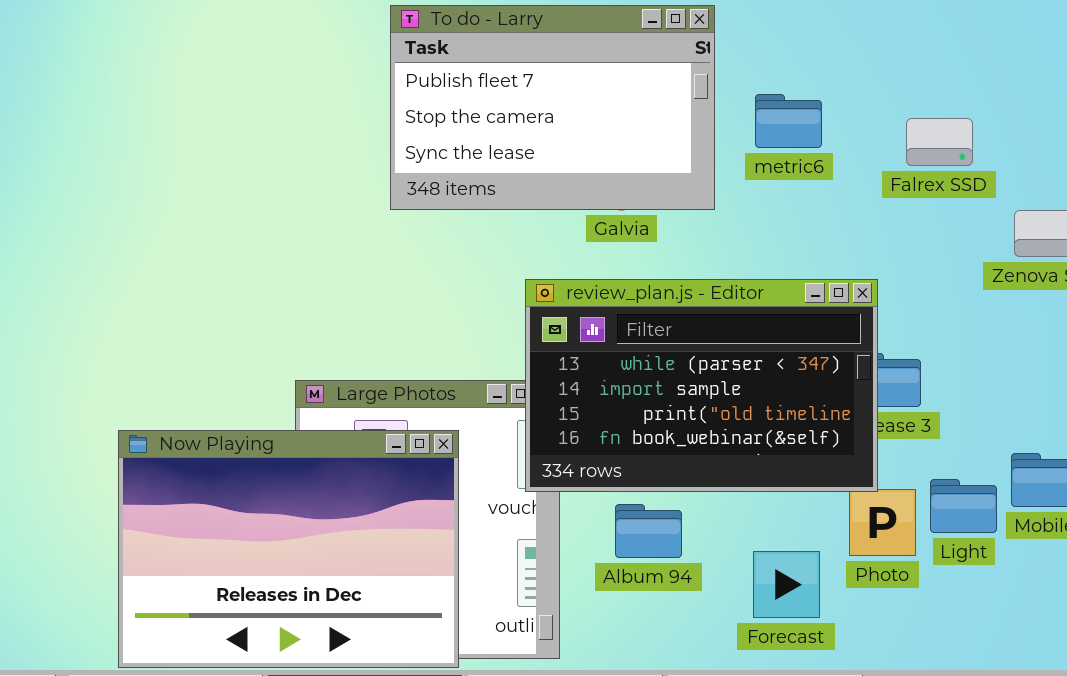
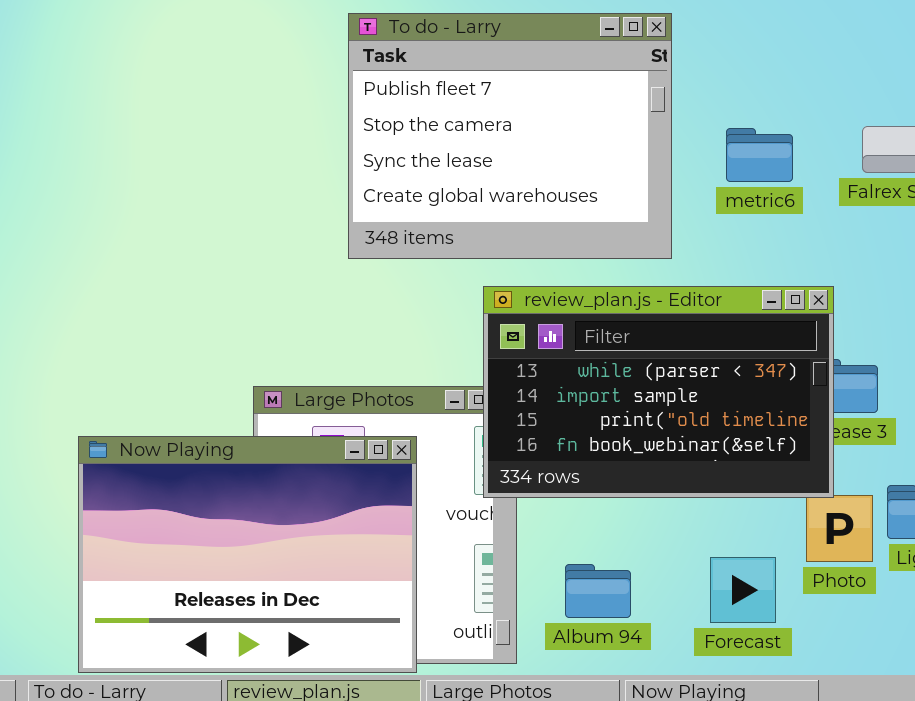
To do - Larry: [390,5,715,210] -> [348,13,672,259], resized
metric6: [755,94,822,148] -> [726,128,793,182], moved
Album 94: [615,504,682,558] -> [565,564,631,618], moved

